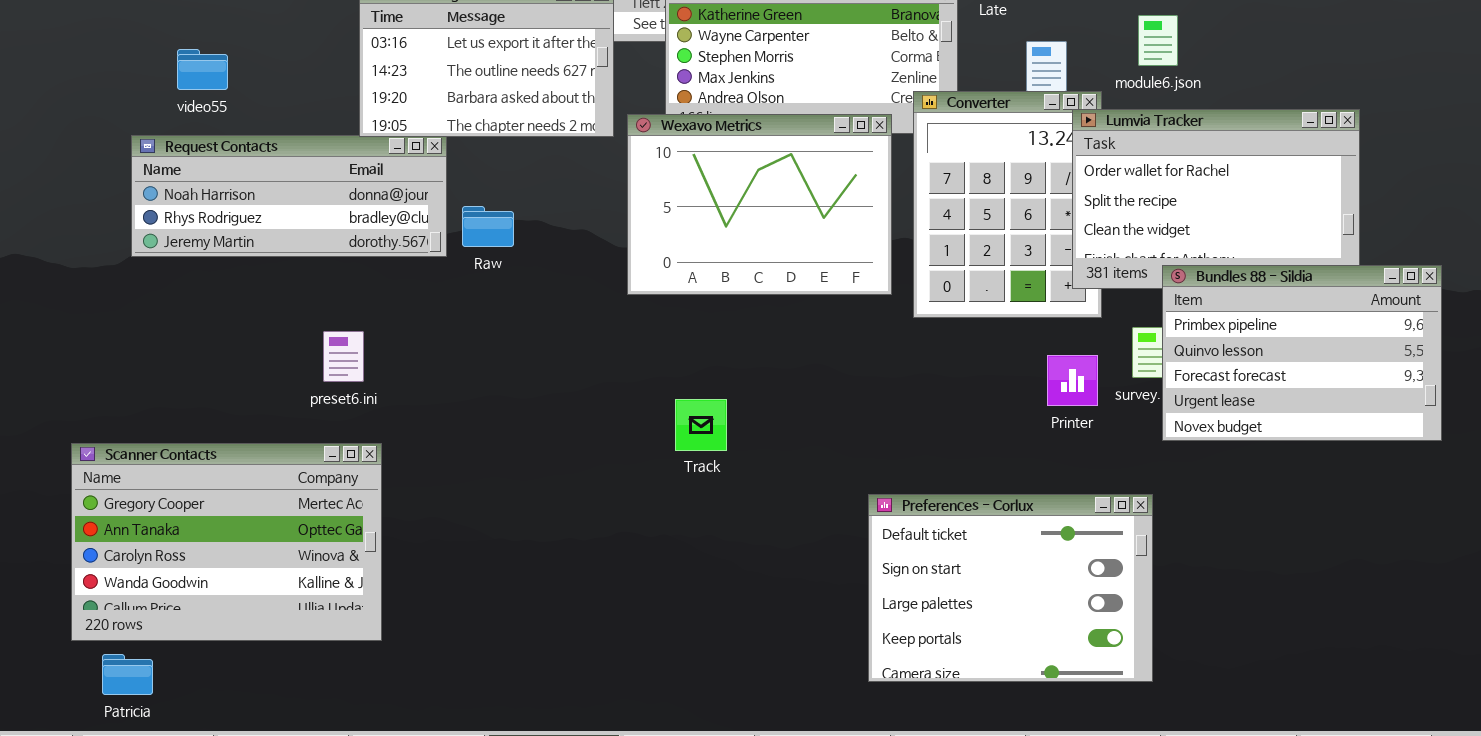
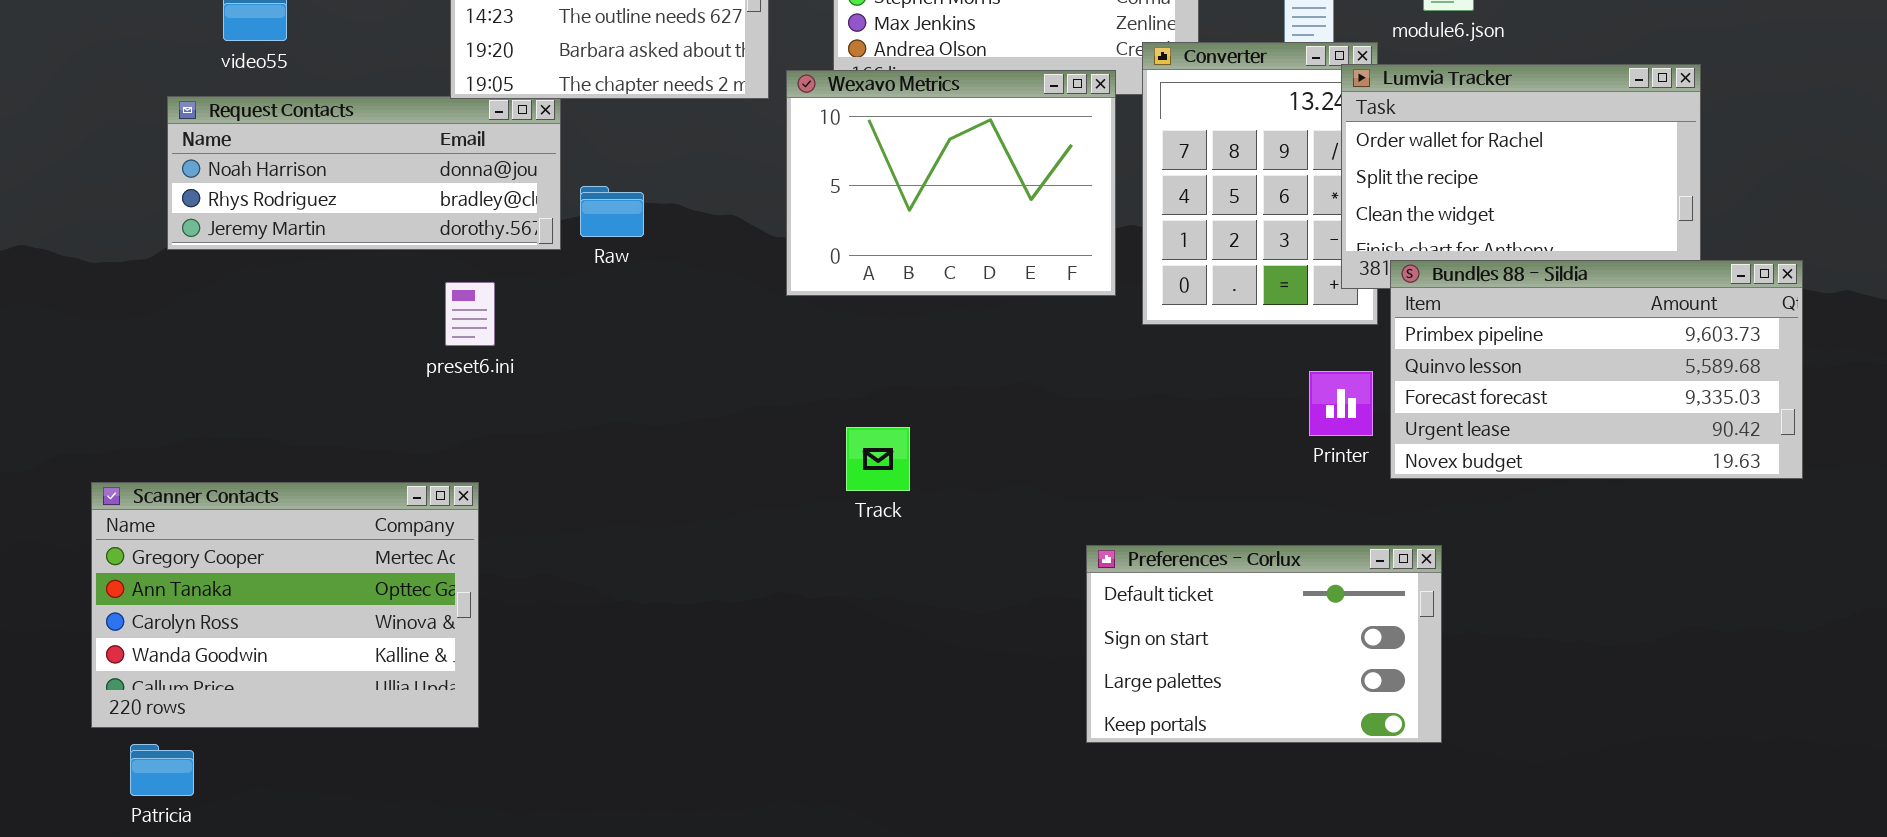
Bundles 88 - Sildia: [1162,265,1442,441] -> [1390,260,1803,479], resized
preset6.ini: [323,331,364,382] -> [445,282,495,346], moved
Preferences - Corlux: [868,494,1153,682] -> [1086,545,1442,743], resized

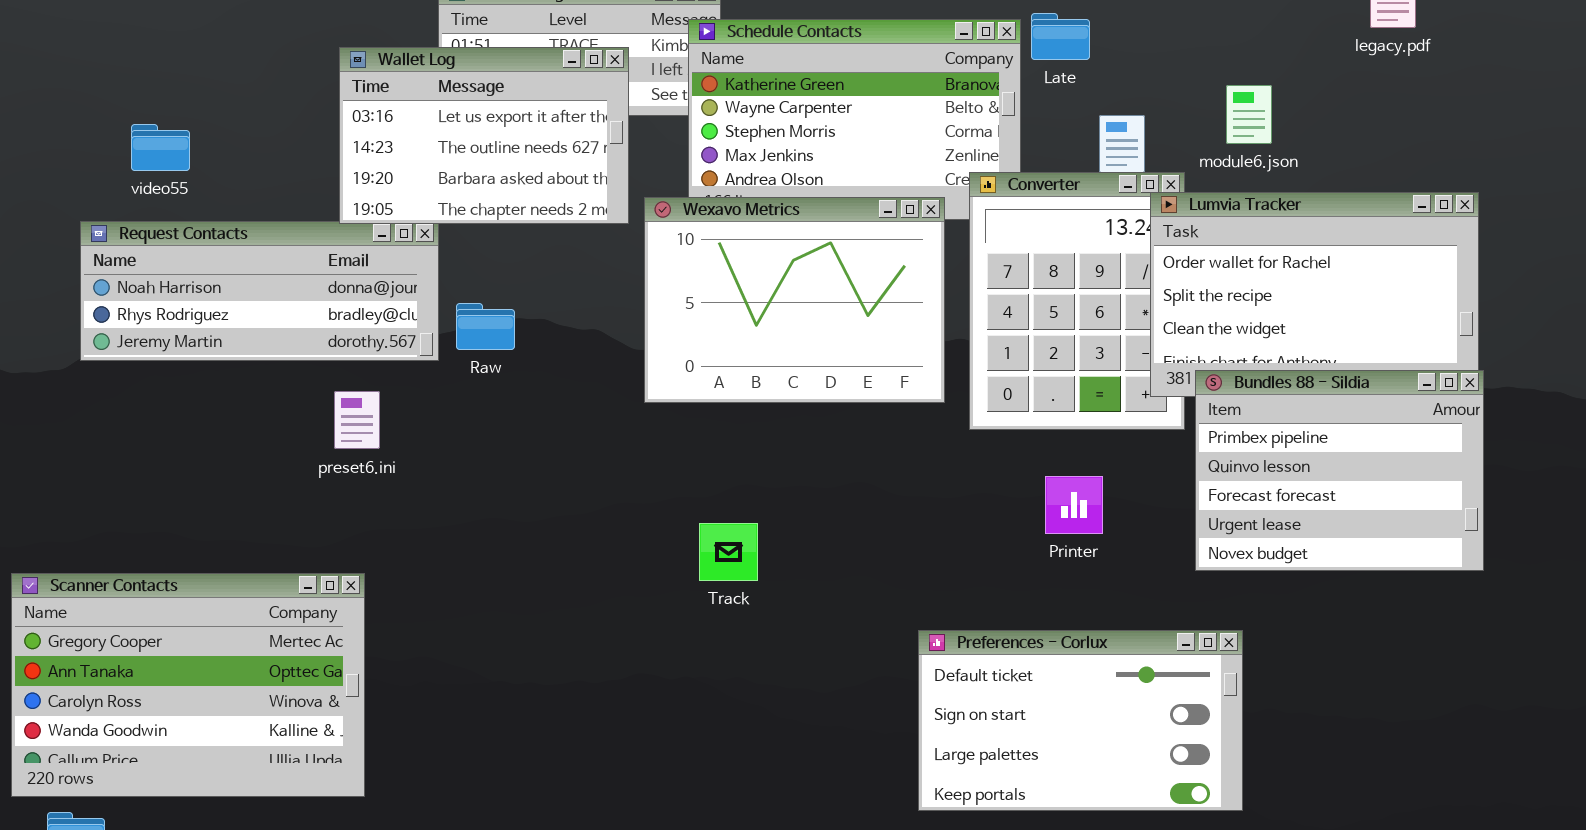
Bundles 88 - Sildia: [1390,260,1803,479] -> [1195,370,1484,571], resized
Printer: [1309,371,1373,436] -> [1045,476,1103,534], moved

